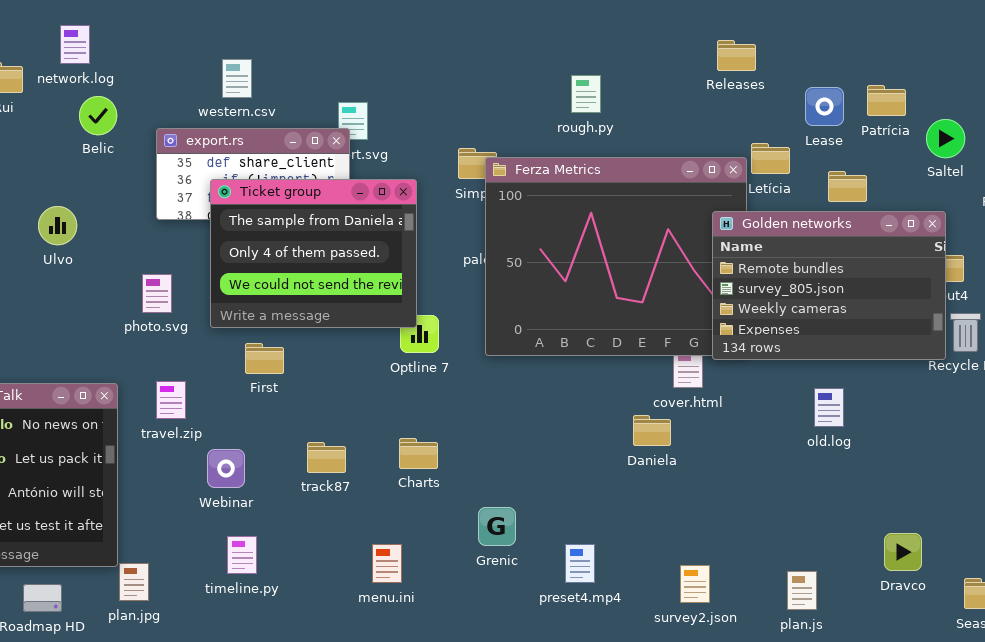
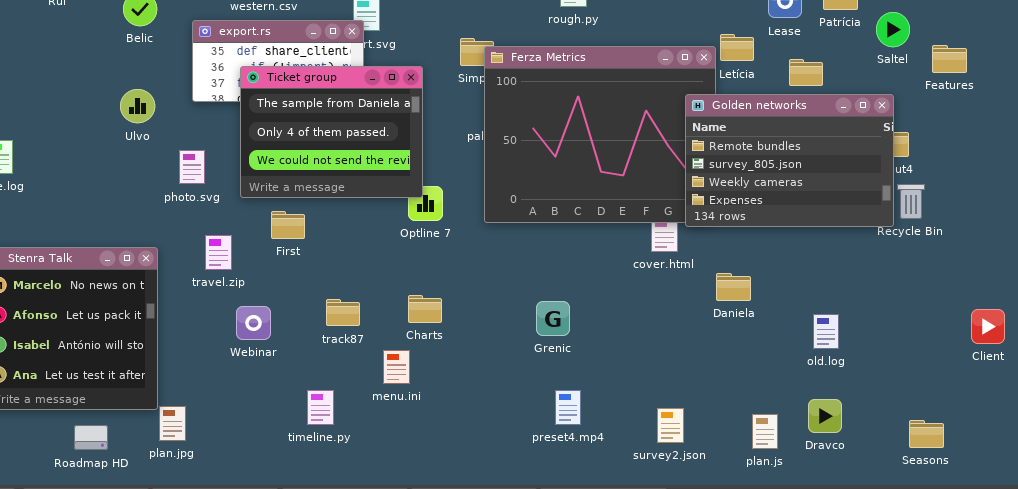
Ulvo: [38,206,77,245] -> [120,89,155,123], moved
travel.zip: [156,381,186,419] -> [205,235,232,270], moved
old.log: [814,388,844,427] -> [813,314,839,349], moved
Daniela: [633,415,671,446] -> [716,273,751,301], moved
Grenic: [478,507,516,546] -> [536,301,570,336], moved
Dravco: [884,533,922,571] -> [808,399,842,433], moved
timeline.py: [227,536,257,574] -> [307,390,334,425], moved
menu.ini: [372,544,402,583] -> [383,350,410,384], moved

